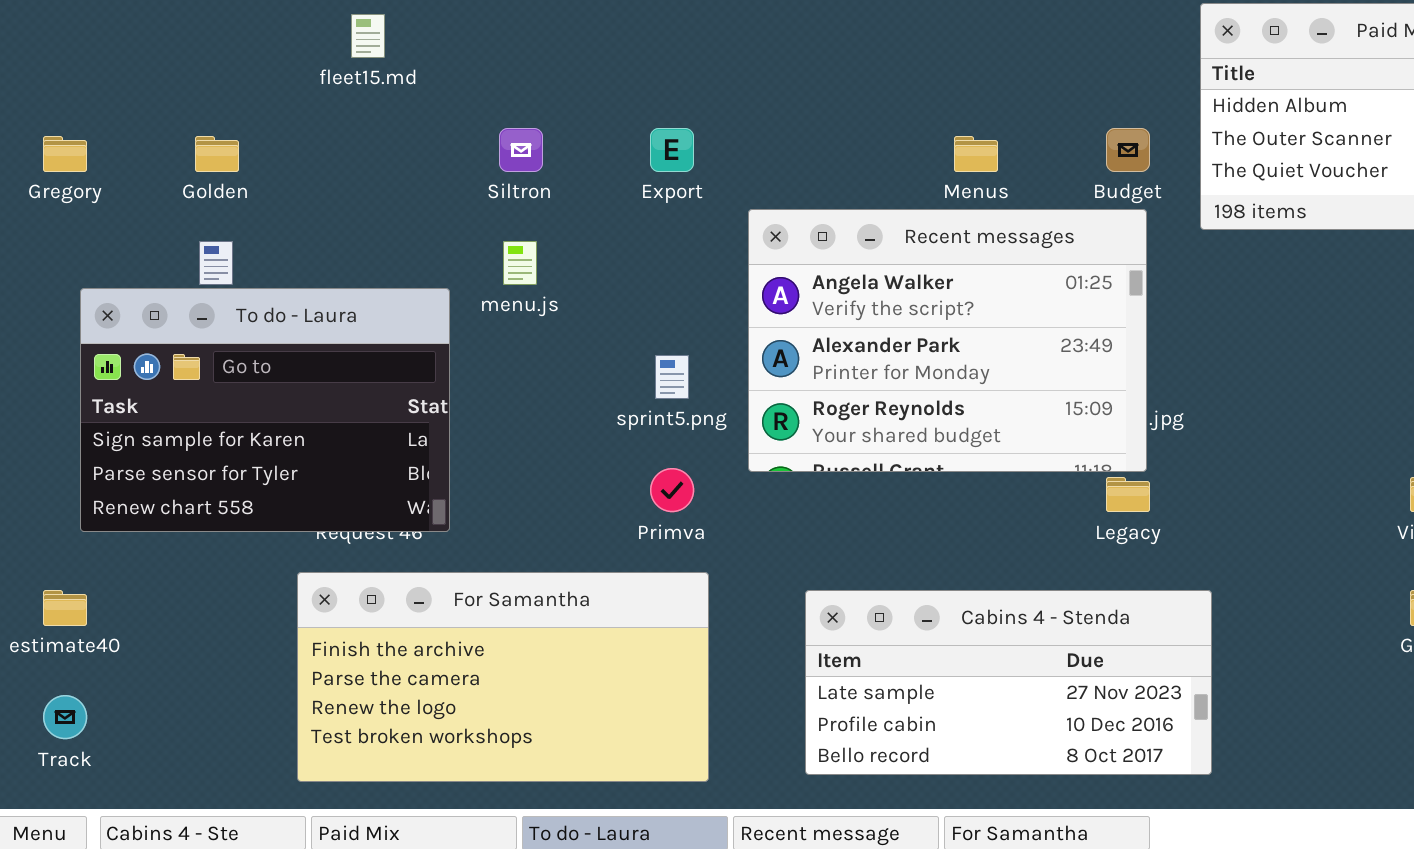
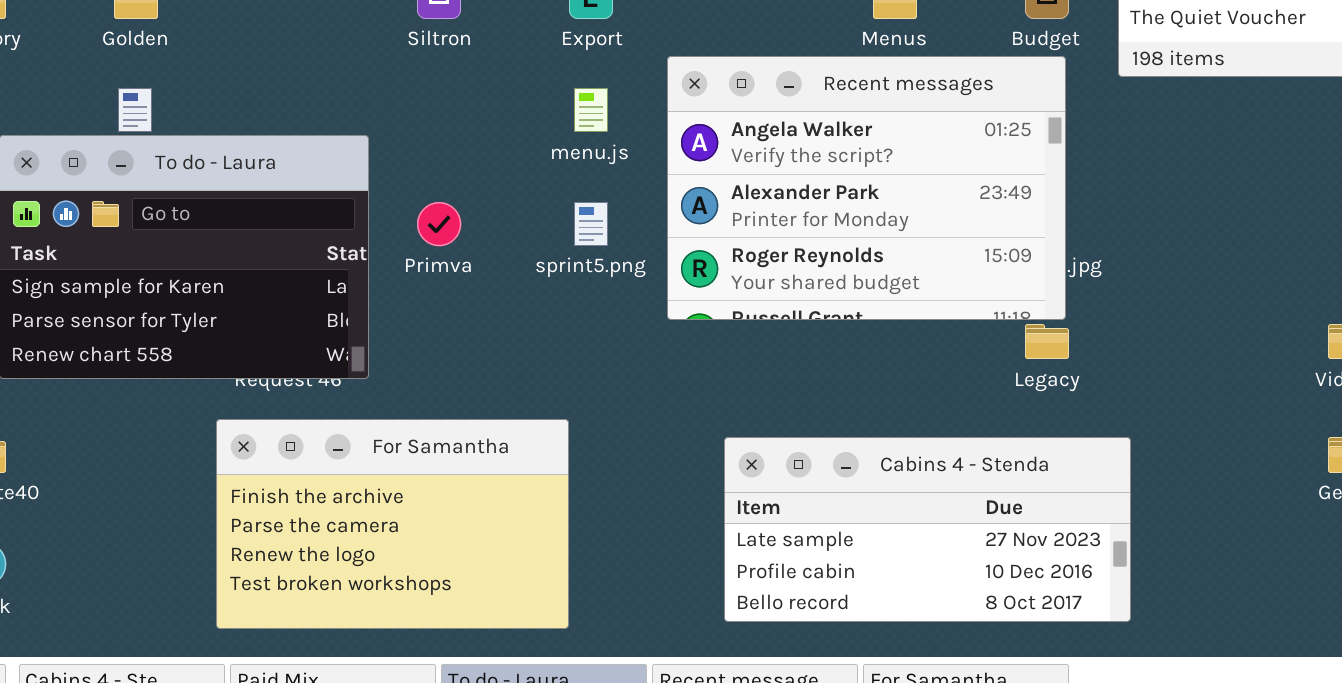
menu.js: [503,241,537,285] -> [574,88,608,132], moved
Primva: [650,468,694,512] -> [417,202,461,246], moved
For Samantha: [297,572,709,782] -> [216,419,569,629], resized

